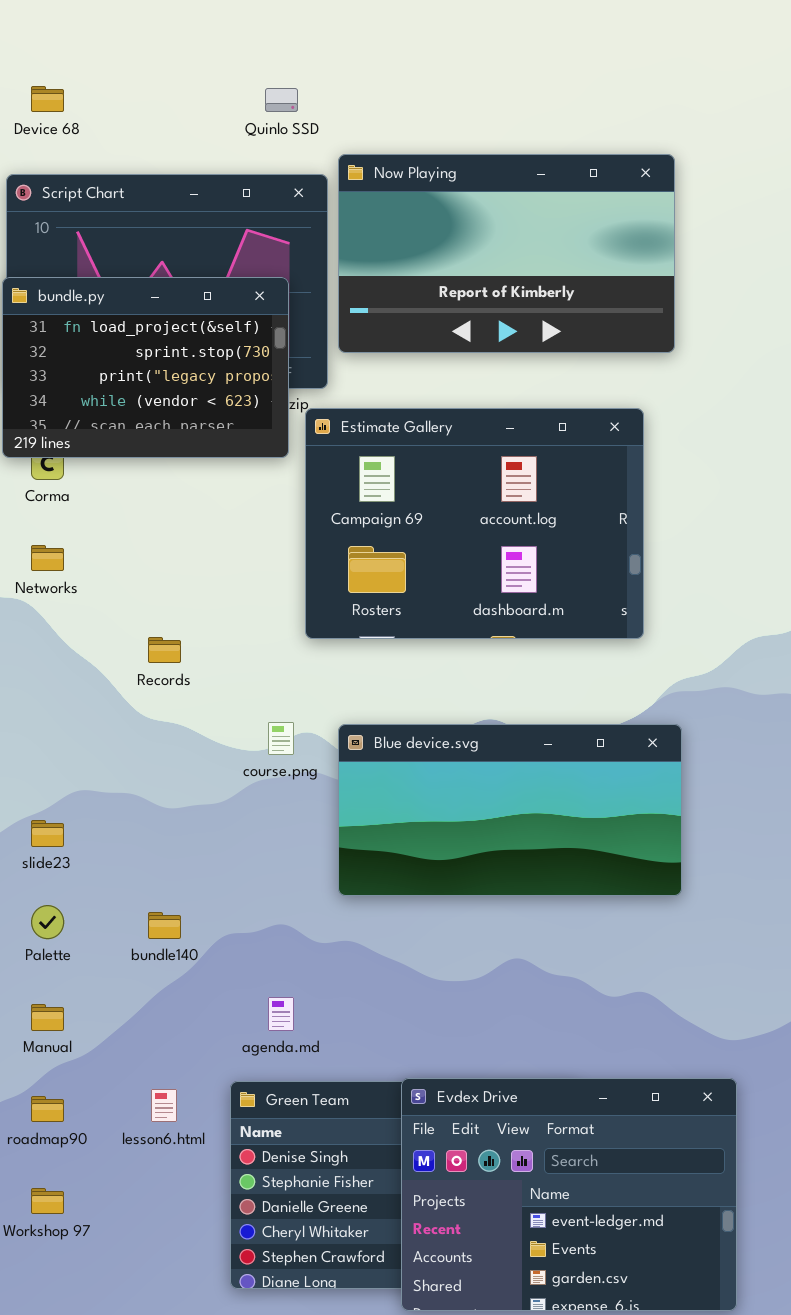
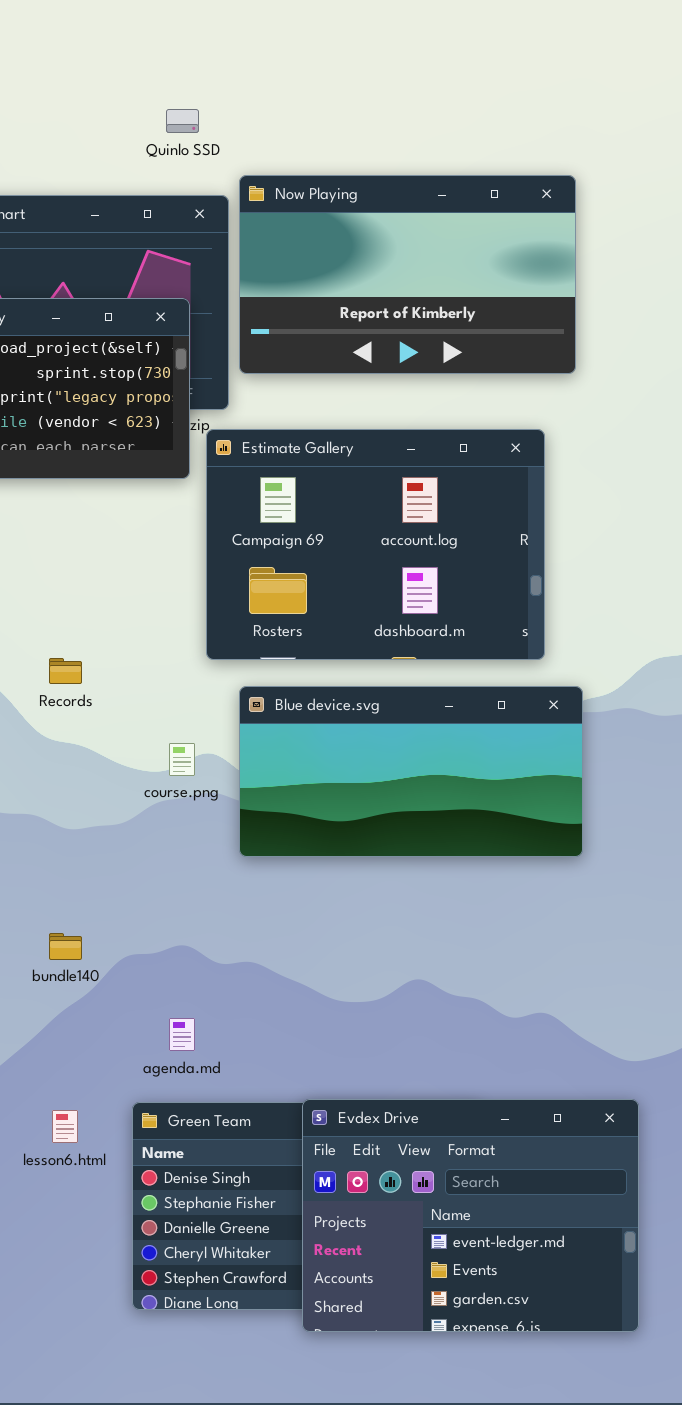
Blue device.svg: [338,724,682,896] -> [239,686,583,857], moved

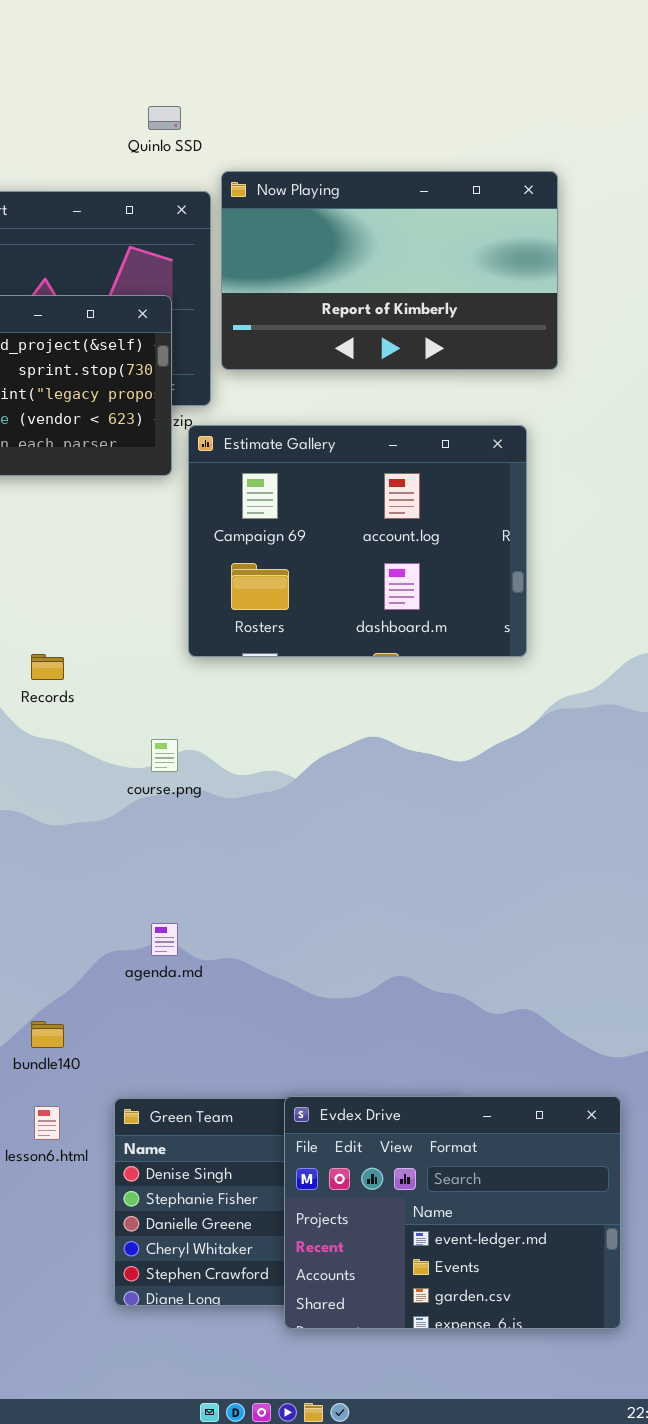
Blue device.svg: [239,686,583,857] -> none, closed
bundle140: [49,933,82,960] -> [31,1021,64,1048], moved
agenda.md: [169,1018,195,1051] -> [151,923,178,956], moved

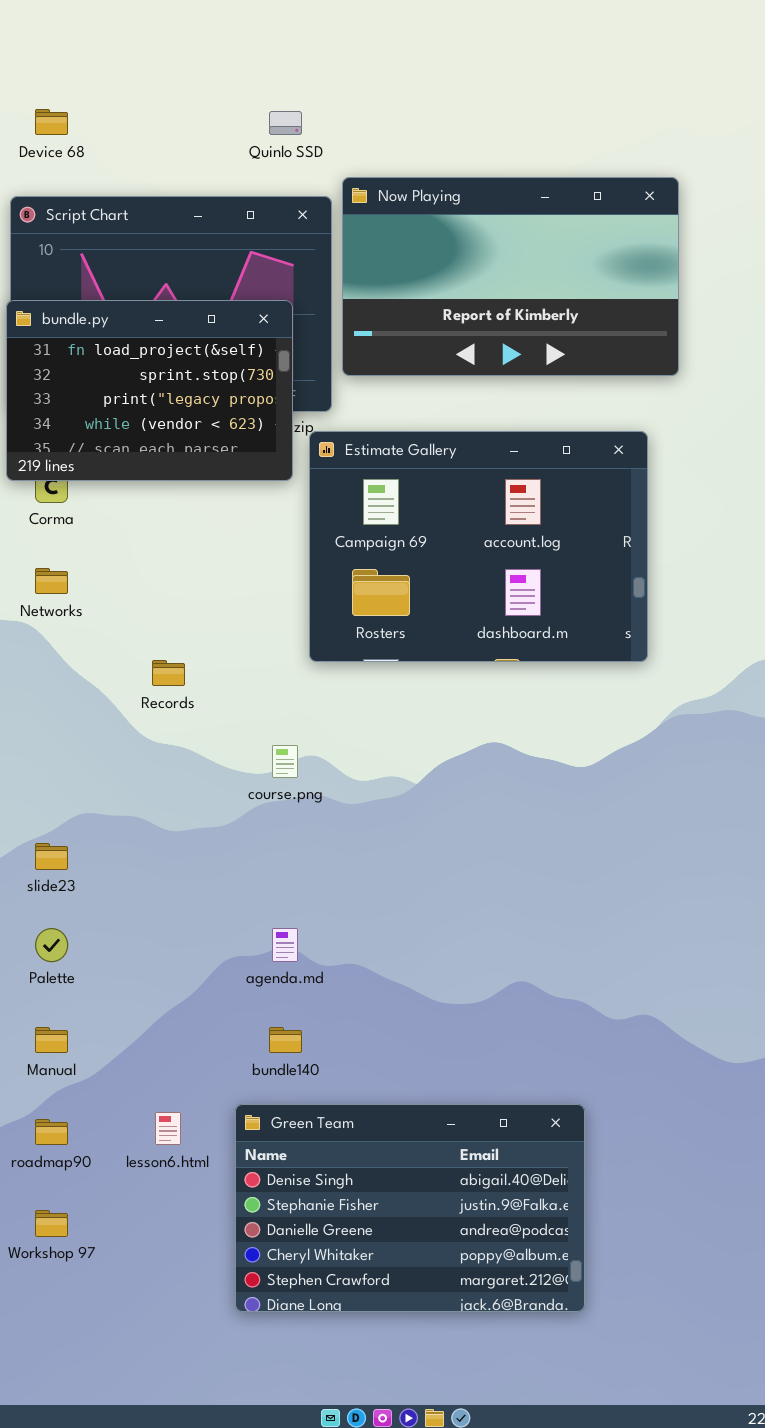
bundle140: [31,1021,64,1048] -> [269,1027,302,1053], moved
Evdex Drive: [284,1096,621,1329] -> none, closed

